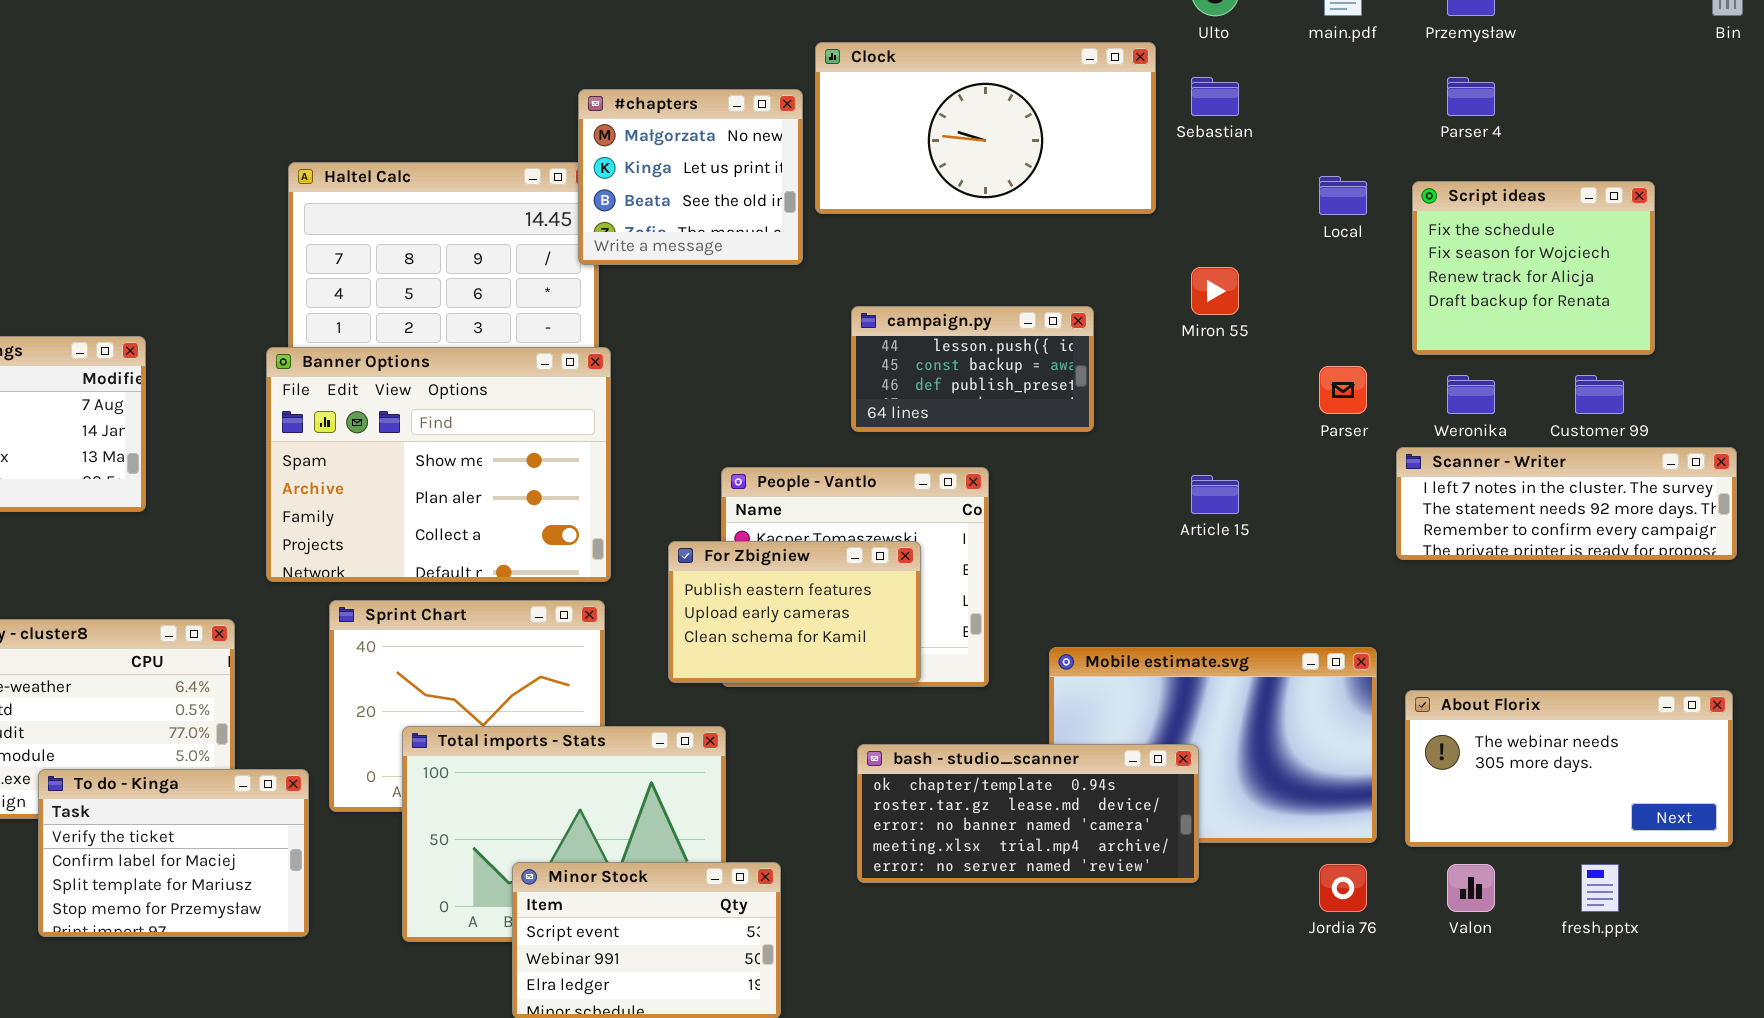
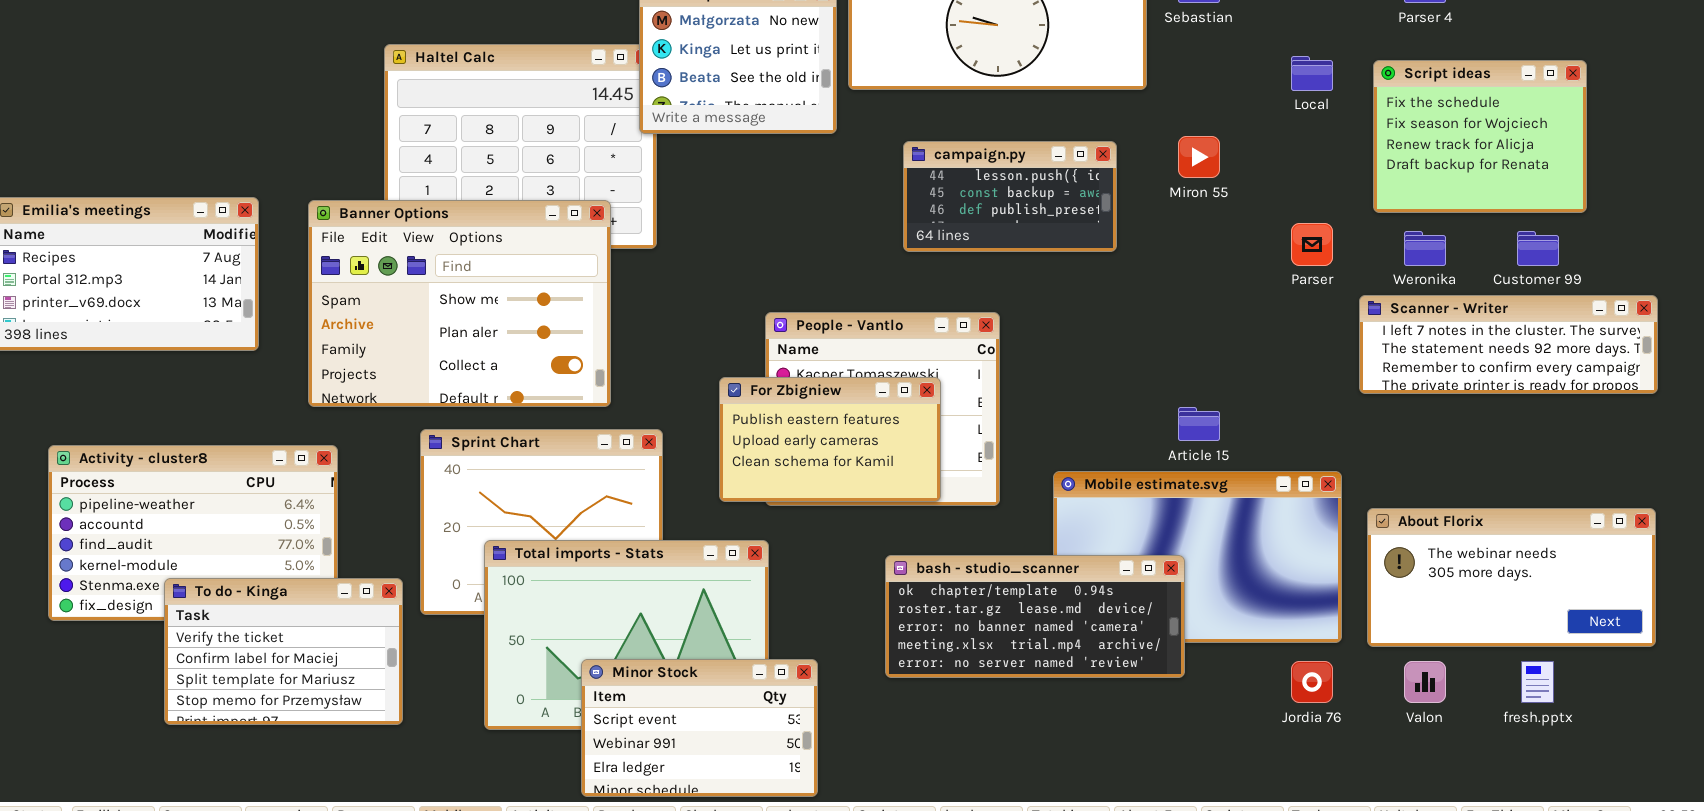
campaign.py: [851,306,1094,432] -> [903,141,1117,252], moved
Banner Options: [266,347,611,582] -> [308,200,611,407], moved
Article 15: [1191,475,1239,514] -> [1178,407,1220,441], moved

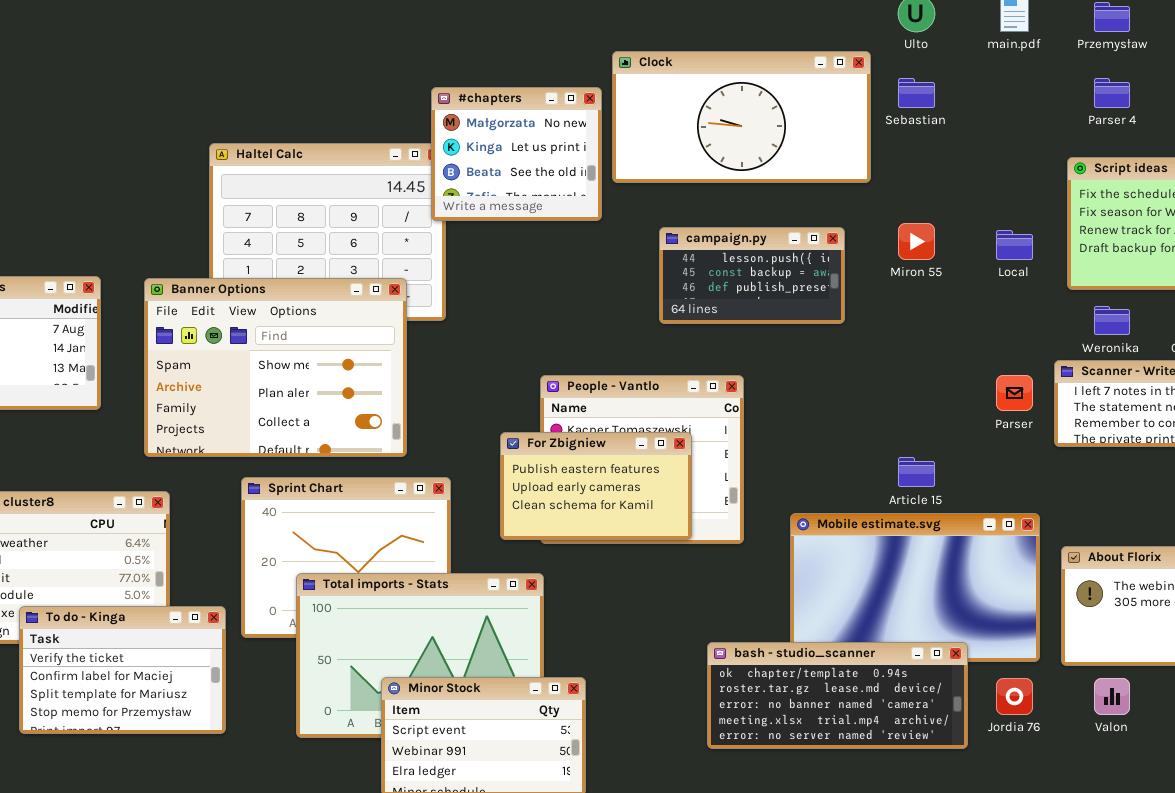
Local: [1291,56,1333,91] -> [996,230,1033,260], moved
Parser: [1291,223,1333,266] -> [996,375,1033,411], moved
bash - studio_scanner: [885,555,1185,678] -> [707,642,968,749], moved

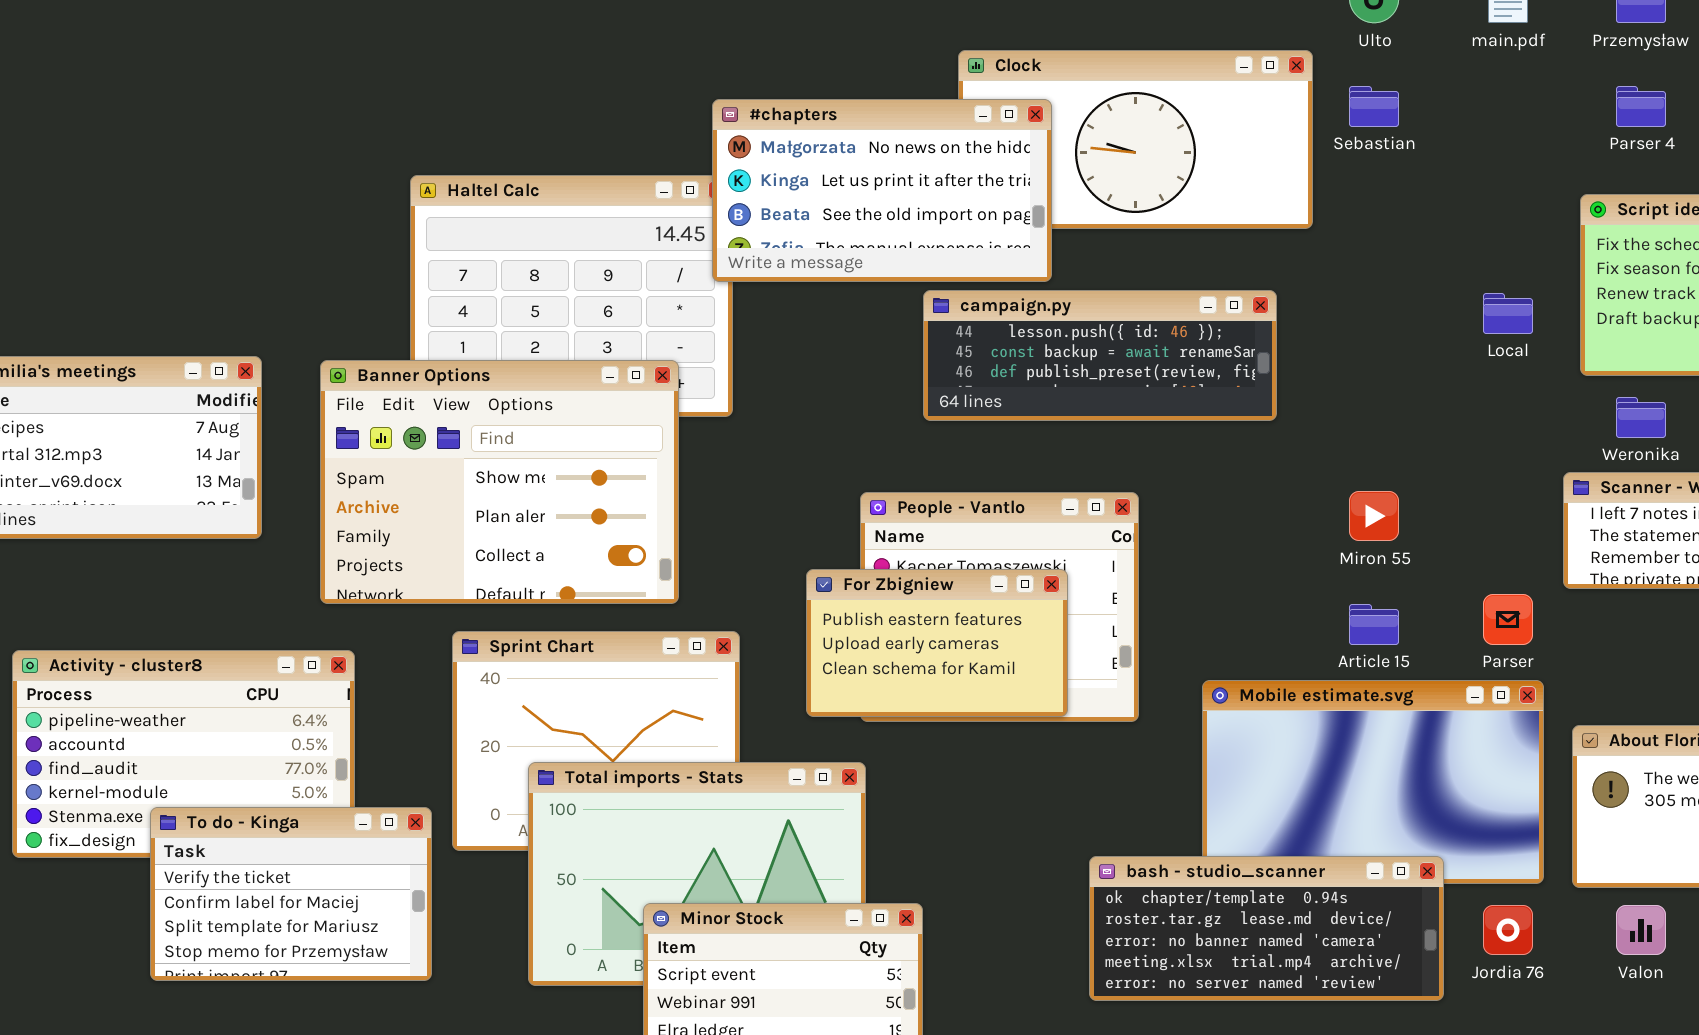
#chapters: [431,87,602,221] -> [712,99,1052,282], resized
Miron 55: [898,223,935,260] -> [1349,491,1399,541], moved
campaign.py: [659,227,845,324] -> [923,290,1277,421], resized
Parser: [996,375,1033,411] -> [1483,594,1533,645], moved

